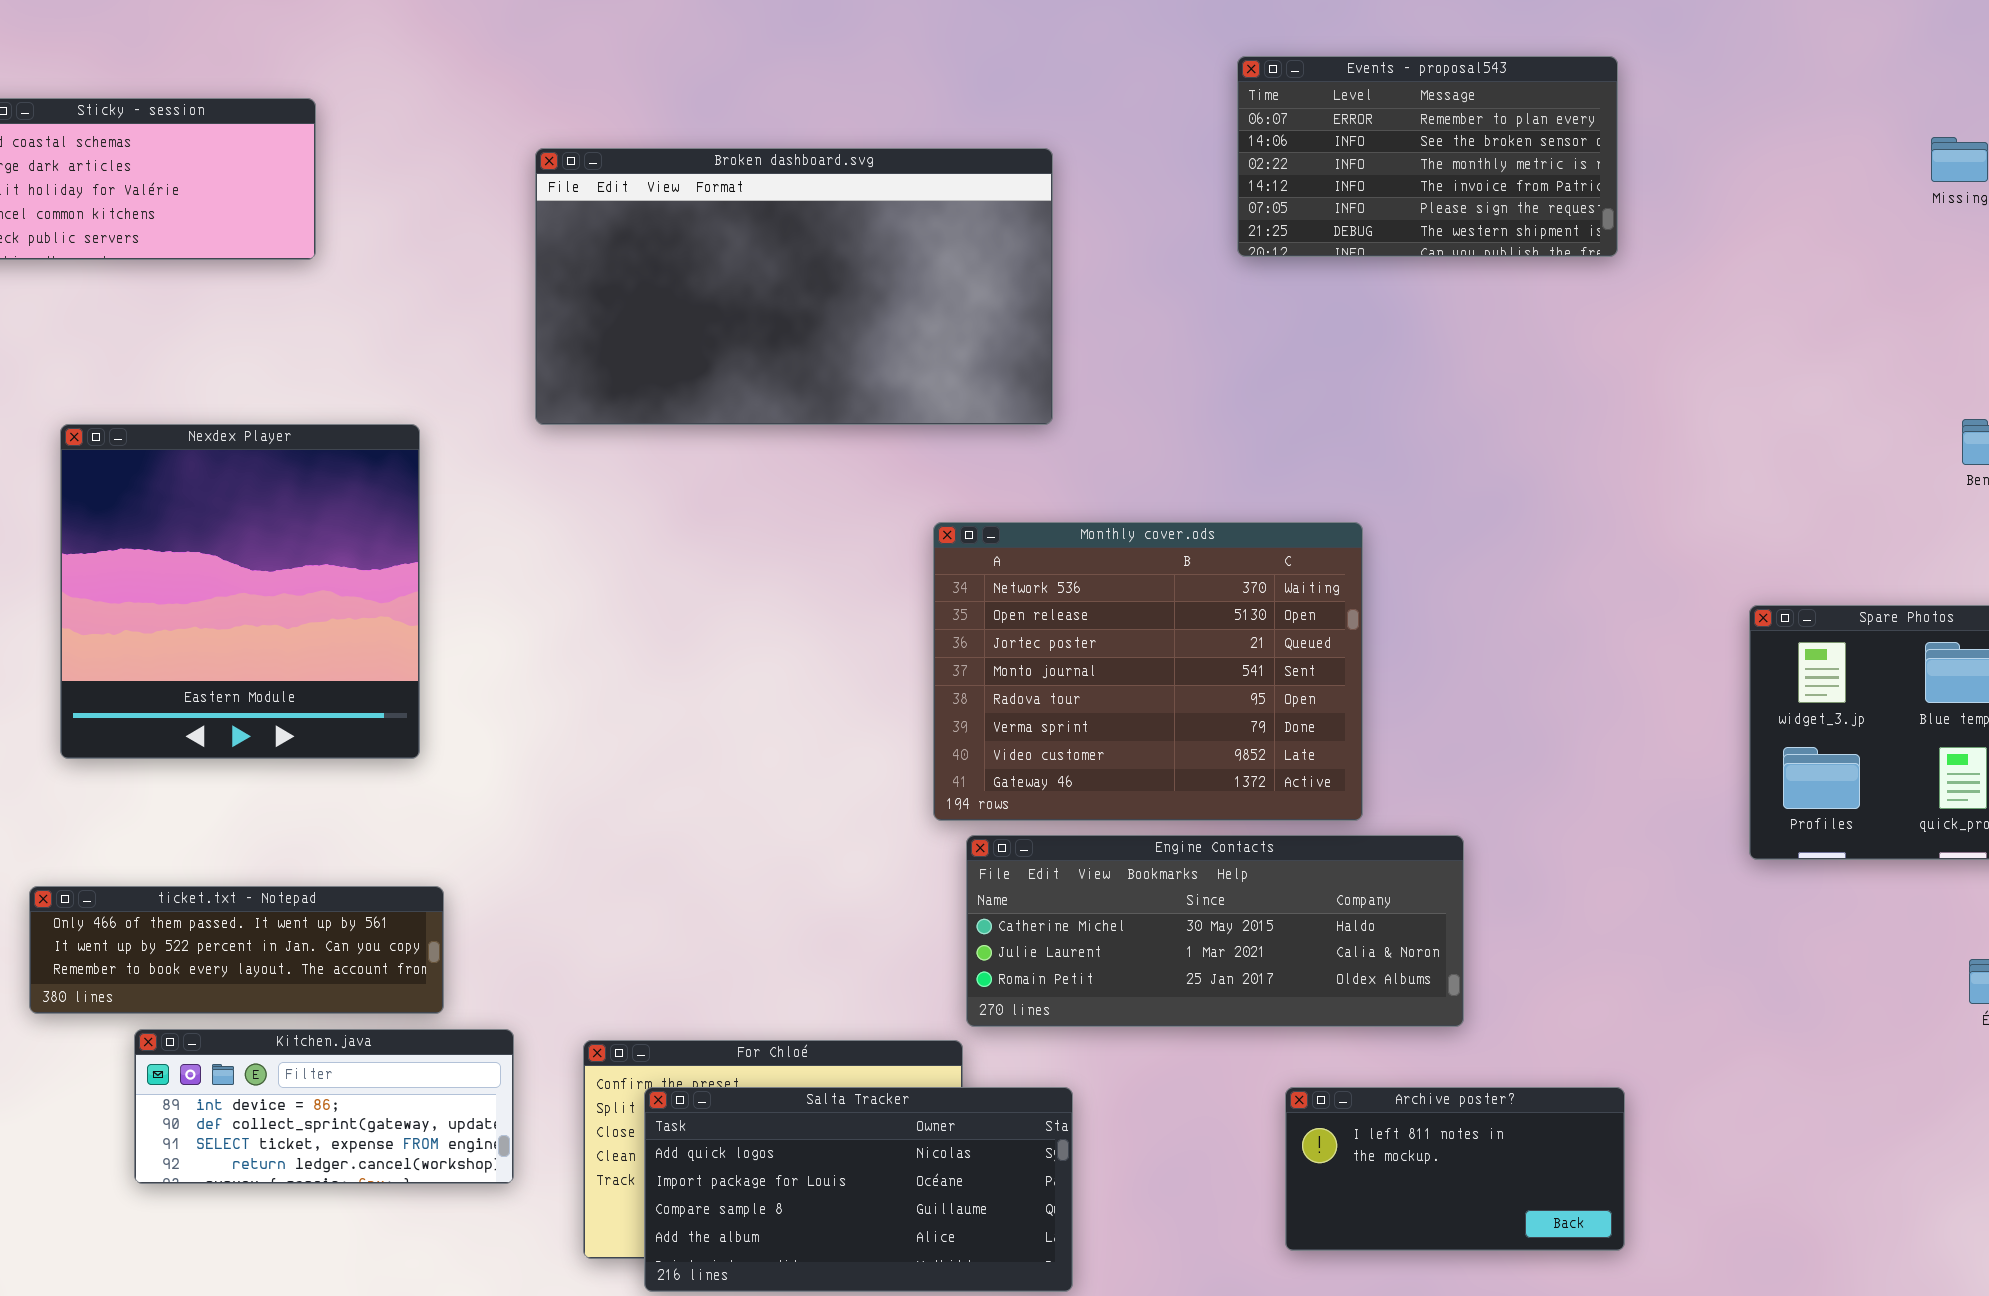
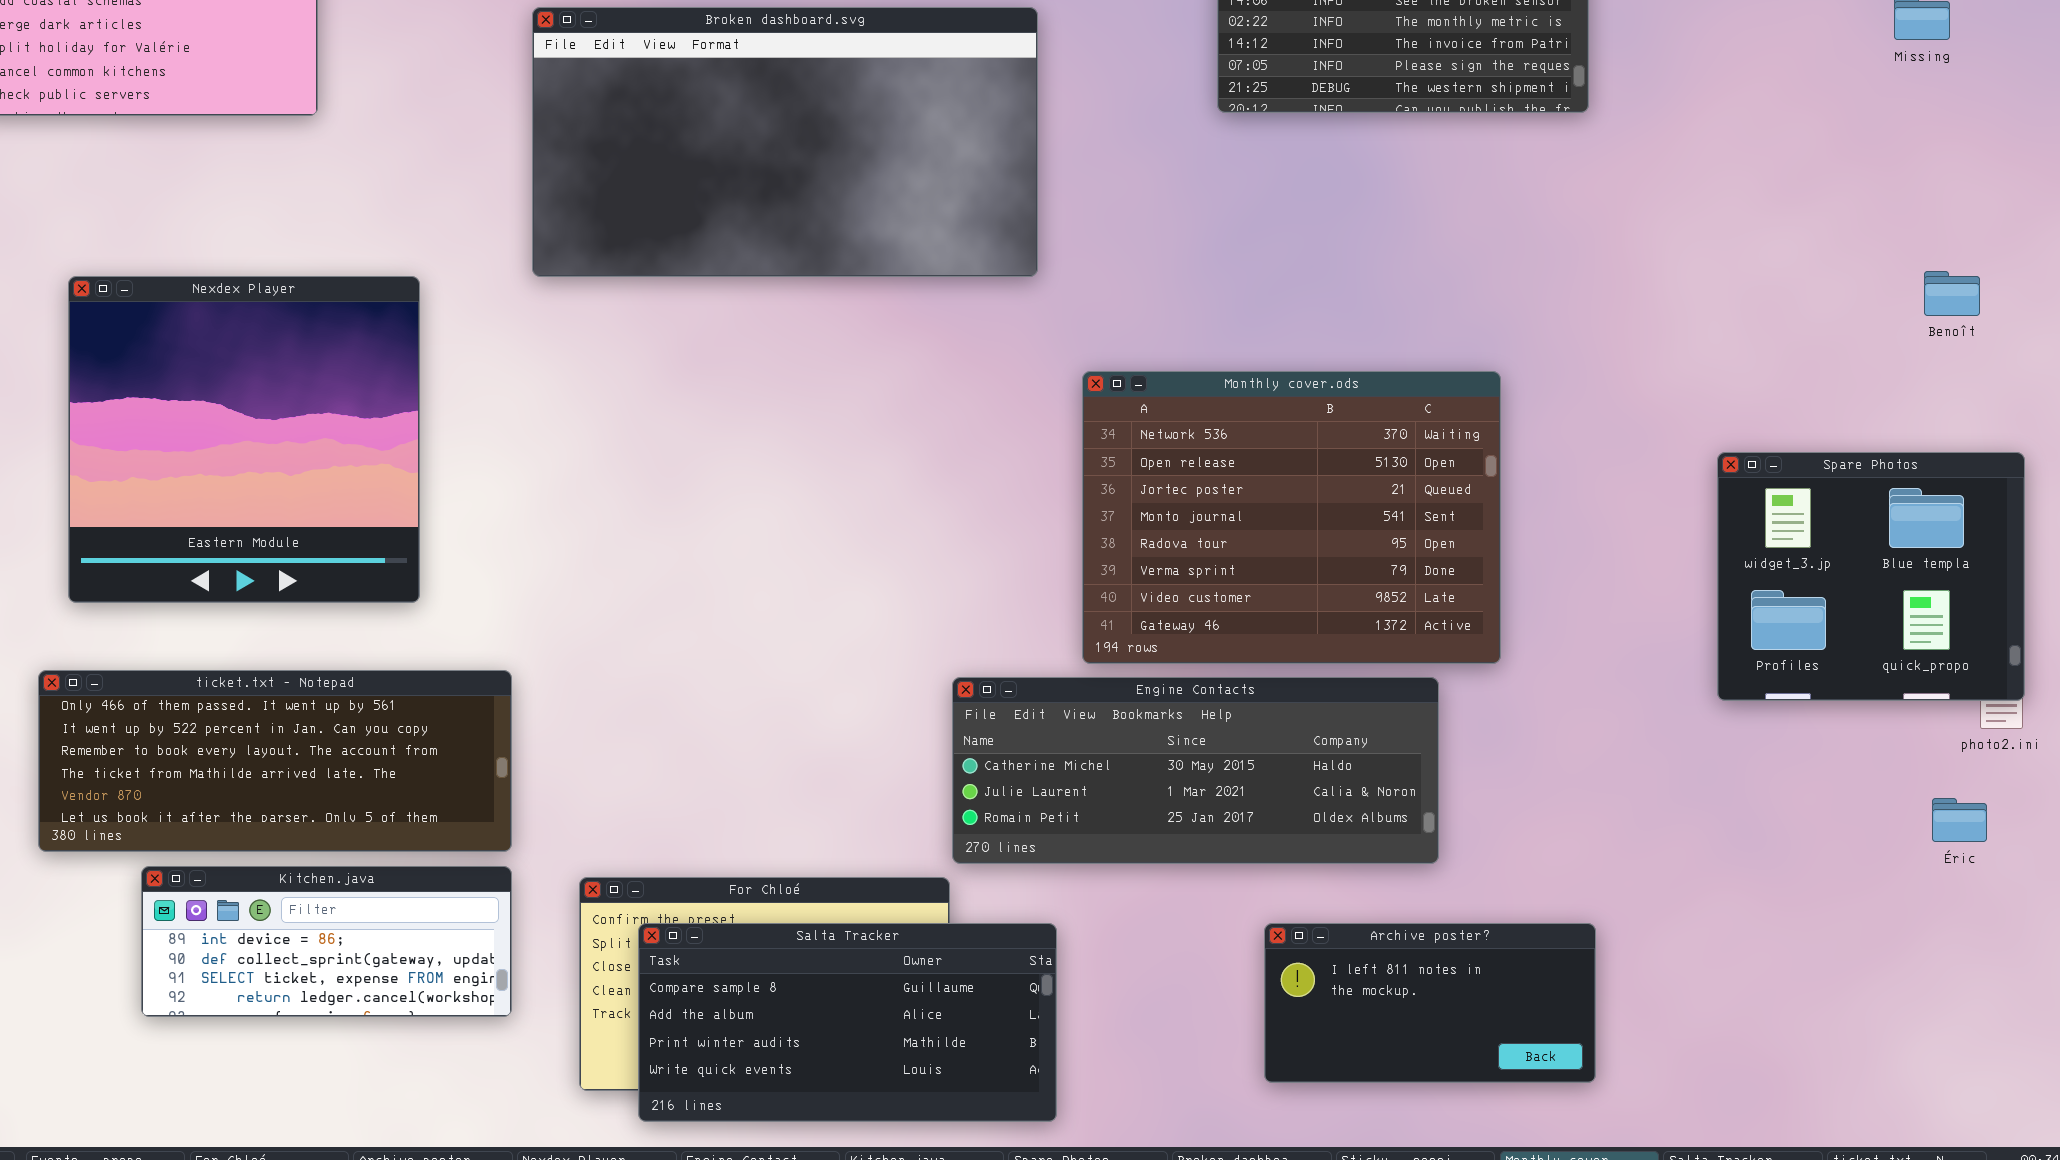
Monthly cover.ods: [933,522,1363,821] -> [1082,371,1501,664], moved
ticket.txt - Notepad: [29,886,444,1014] -> [38,670,512,852], resized
Salta Tracker: [644,1087,1073,1292] -> [638,923,1057,1122], scrolled down 2 rows

